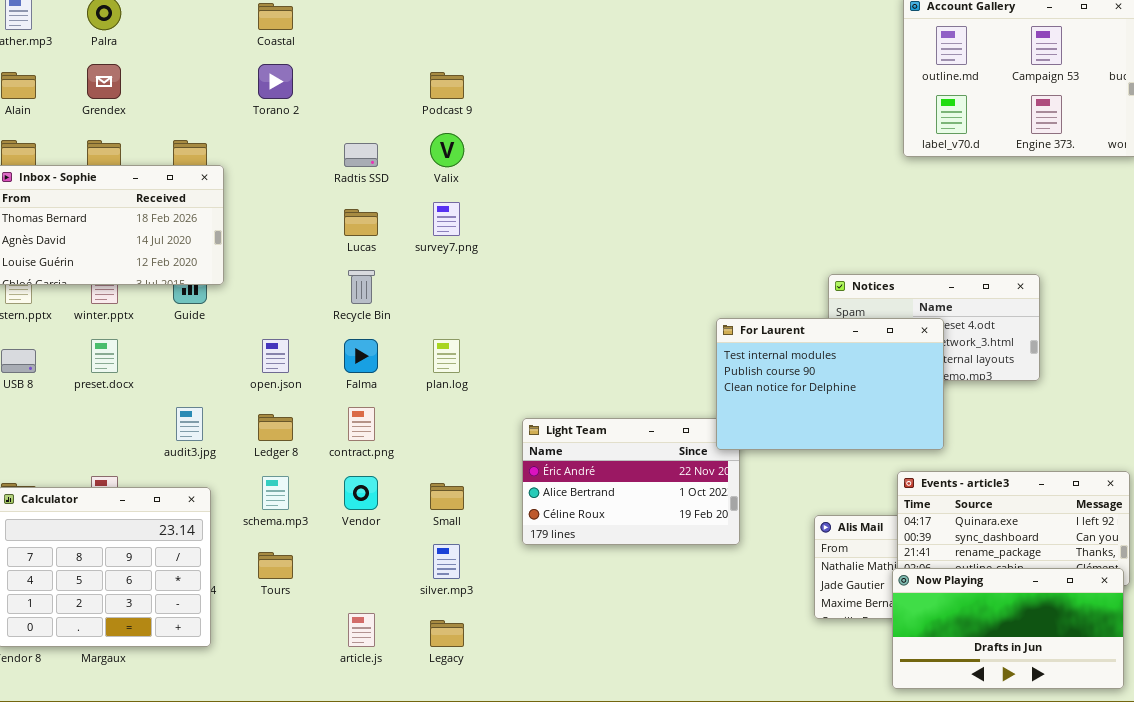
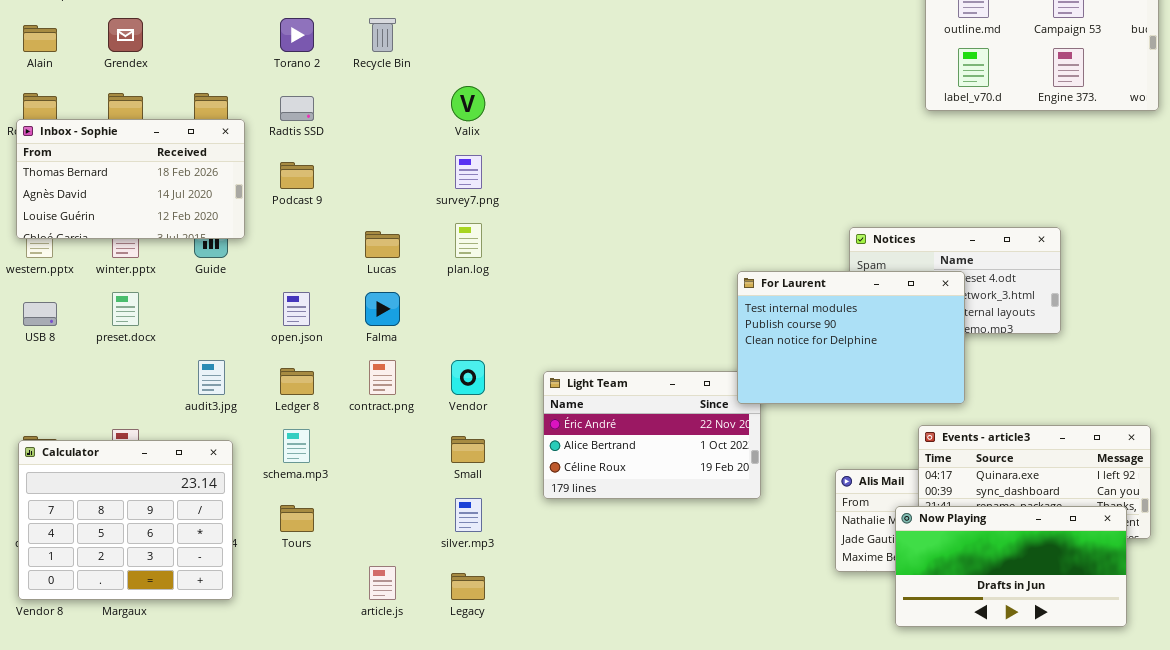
Podcast 9: [430,72,464,99] -> [280,162,314,189], moved
Radtis SSD: [344,143,378,167] -> [280,96,314,121], moved
Lucas: [344,209,378,236] -> [365,231,400,258], moved
Recycle Bin: [348,270,375,304] -> [369,18,396,52], moved
plan.log: [433,339,460,373] -> [455,223,482,258], moved
Vendor: [344,476,378,510] -> [451,360,485,395], moved
Now Playing: [892,568,1124,689] -> [895,506,1127,627], moved

